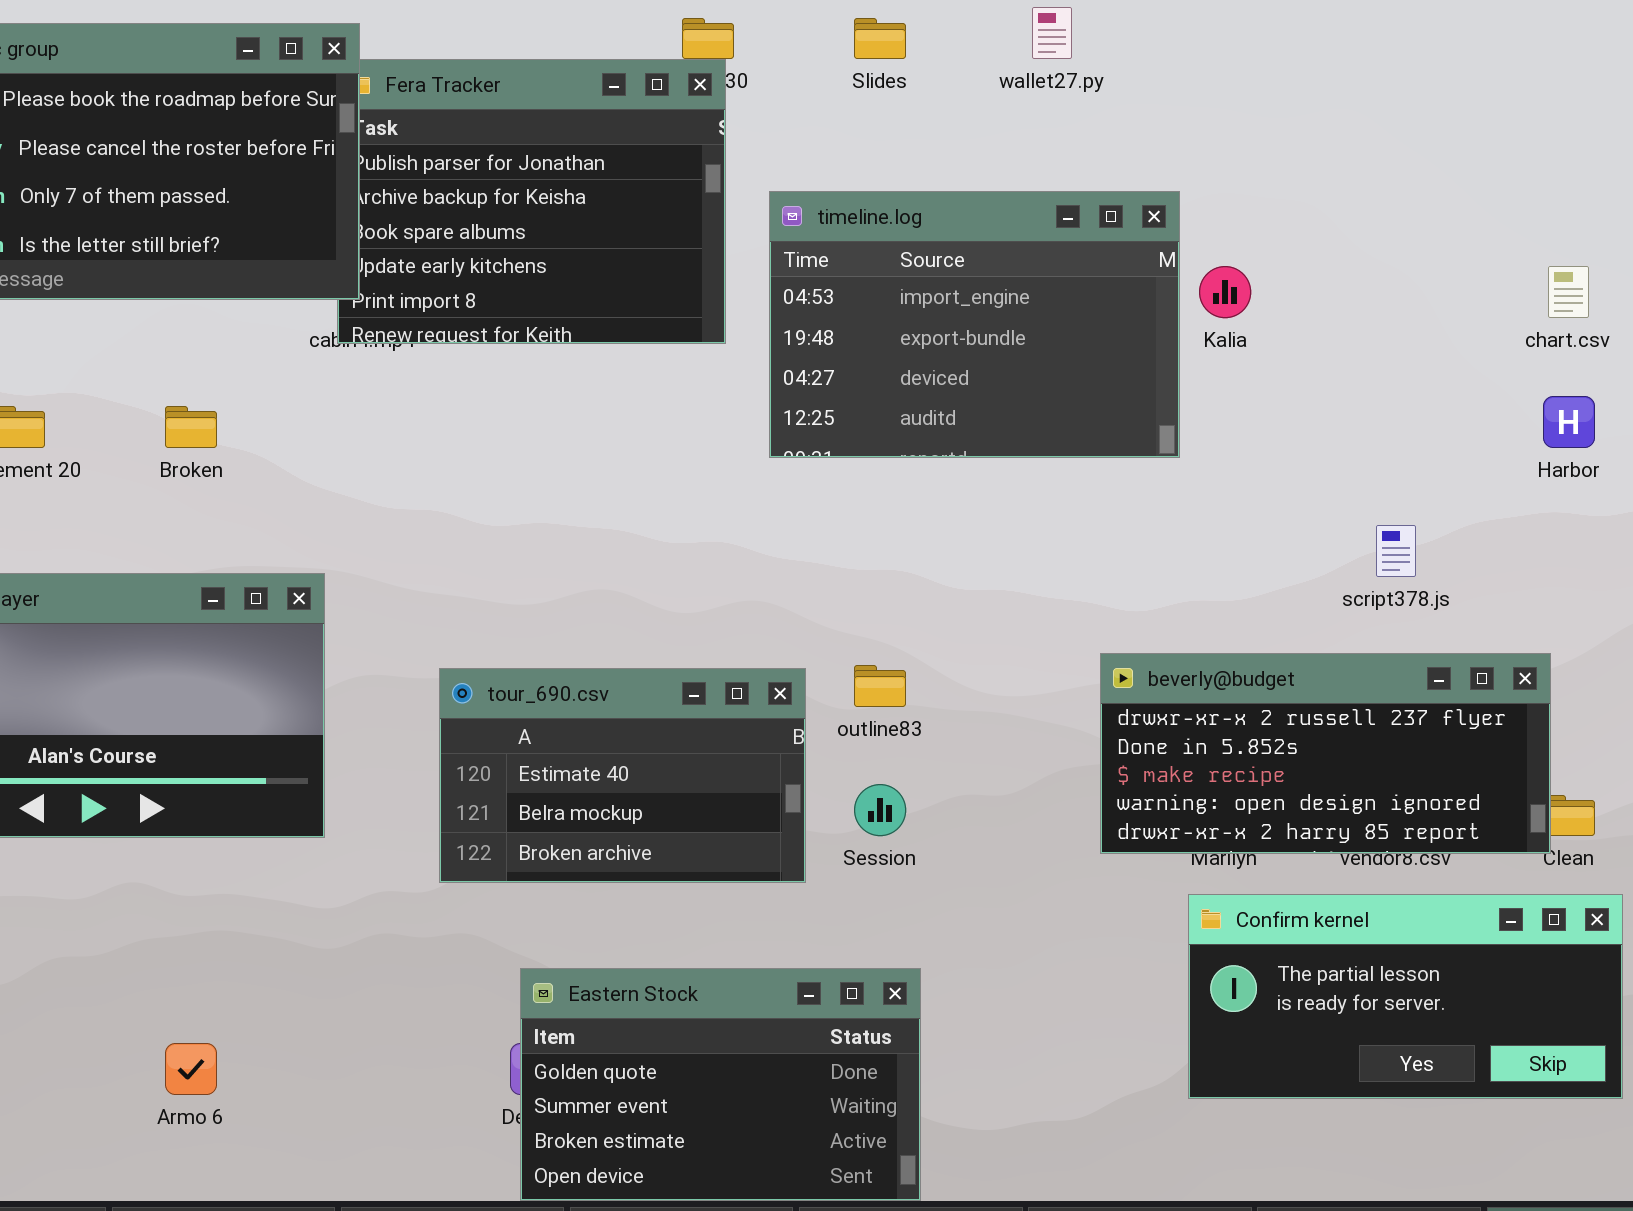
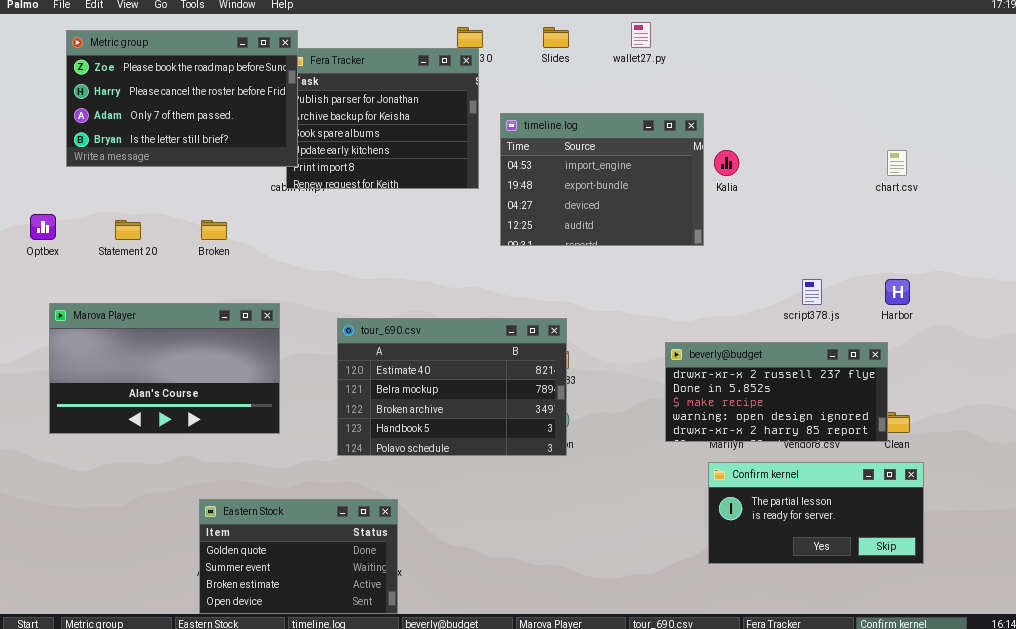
Harbor: [1543,396,1595,448] -> [885,279,910,305], moved
tour_690.csv: [439,668,806,883] -> [337,318,567,456], resized
Eastern Stock: [520,968,921,1201] -> [199,499,398,614], moved

